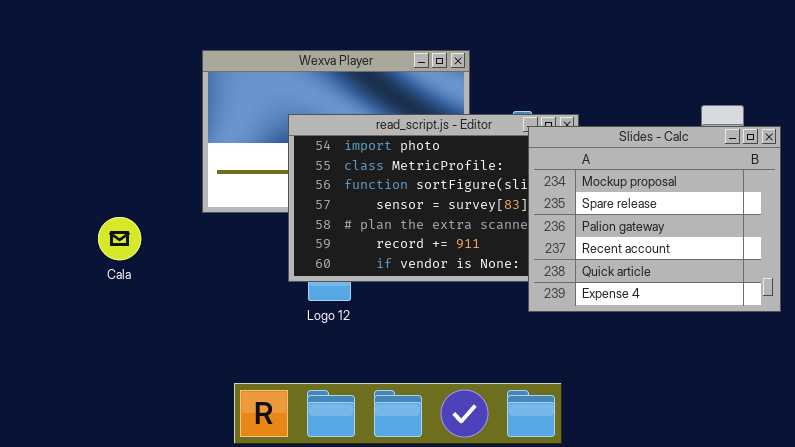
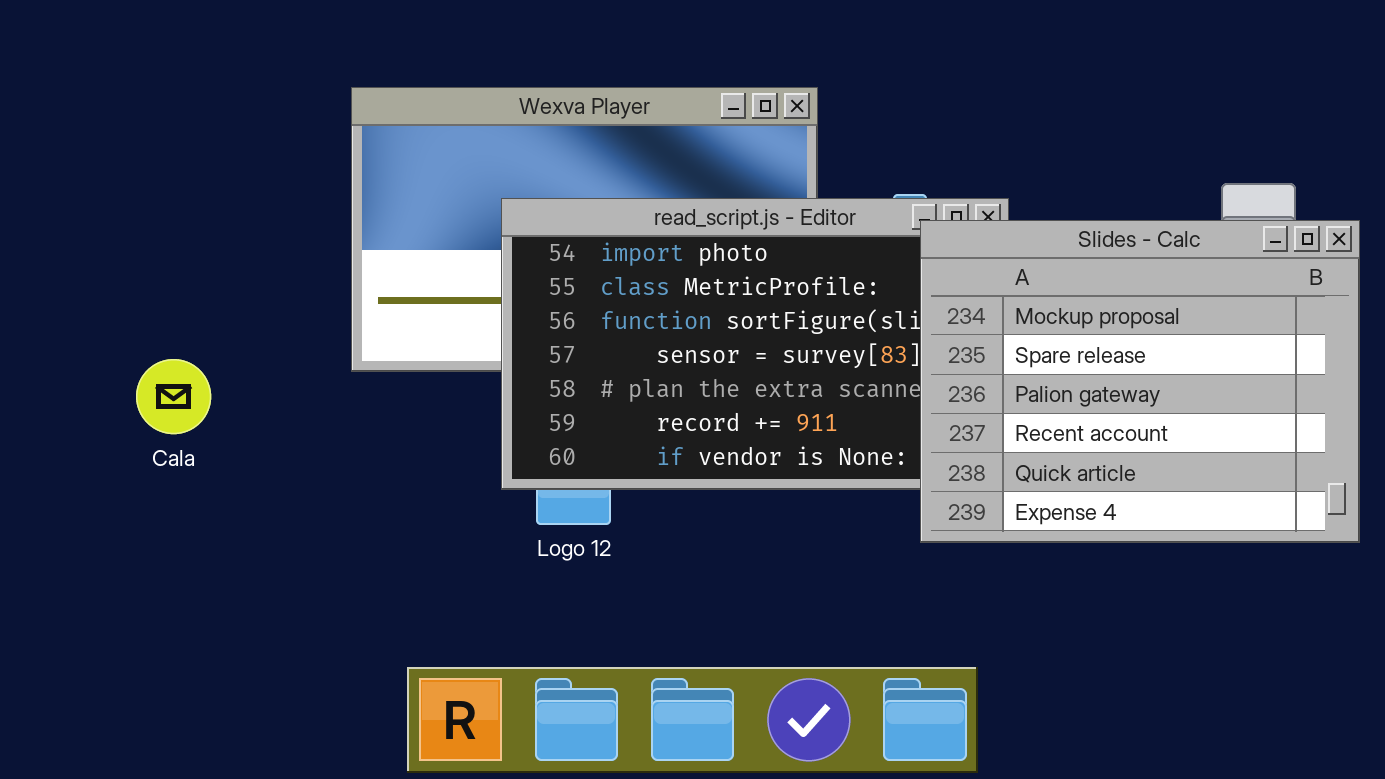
Cala: [98,217,141,260] -> [136,359,211,434], moved

